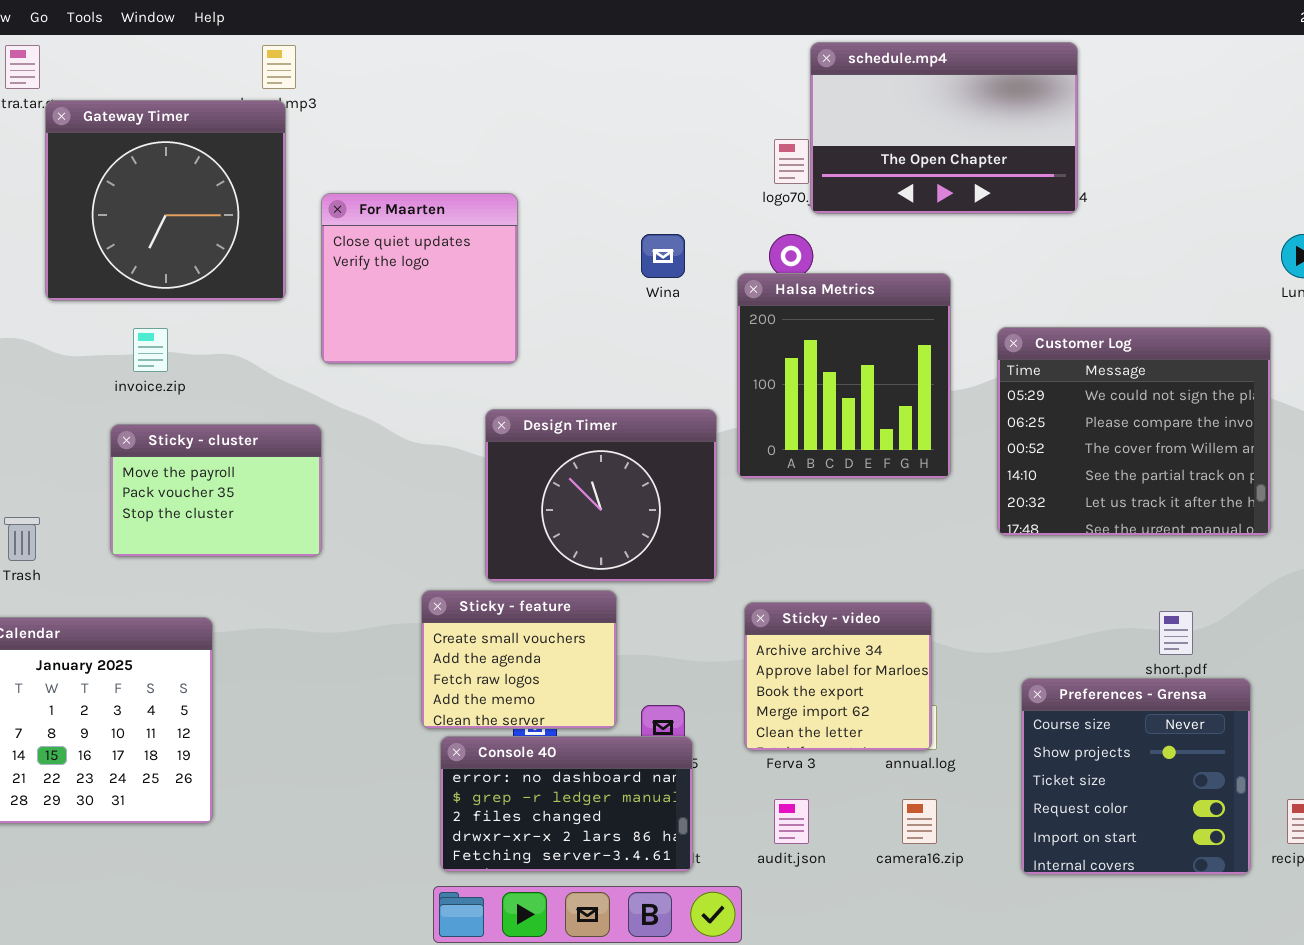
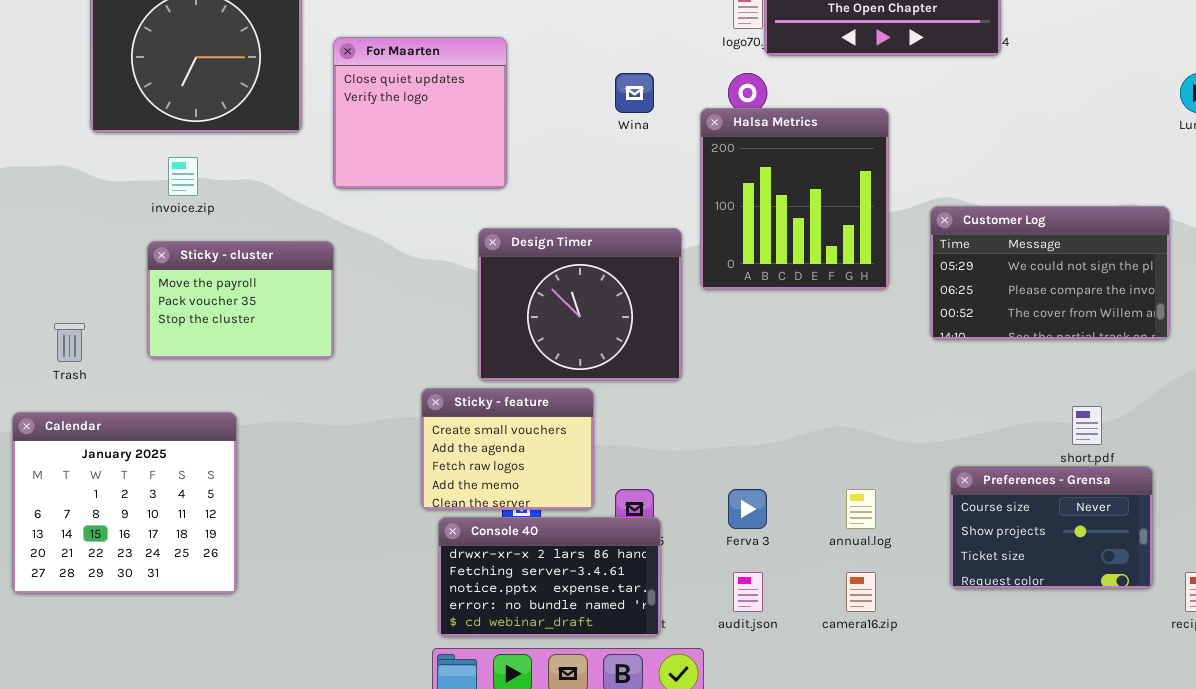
Customer Log: [997,327,1271,536] -> [930,206,1170,340], resized
Sticky - video: [744,602,932,751] -> none, closed
Preferences - Grensa: [1021,678,1251,875] -> [950,466,1153,589], resized
Console 40: [440,736,693,872] -> [438,517,661,637], scrolled down 3 rows

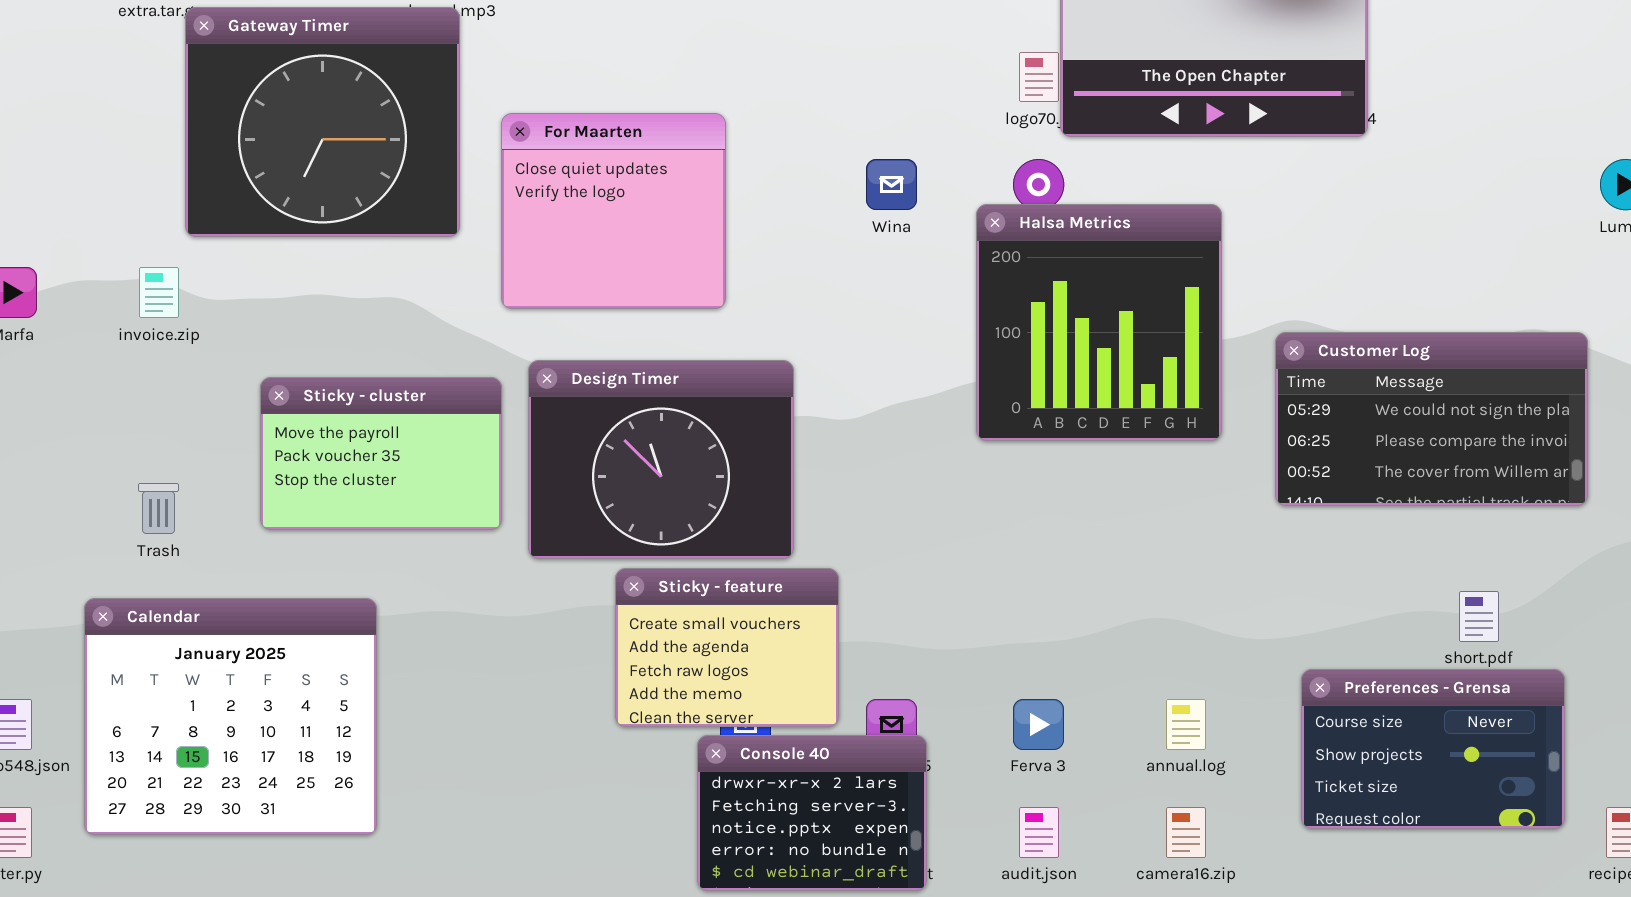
invoice.zip: [168,157,198,196] -> [139,267,179,318], moved
Design Timer: [478,228,682,381] -> [528,360,794,559], moved
Console 40: [438,517,661,637] -> [697,735,927,891], resized

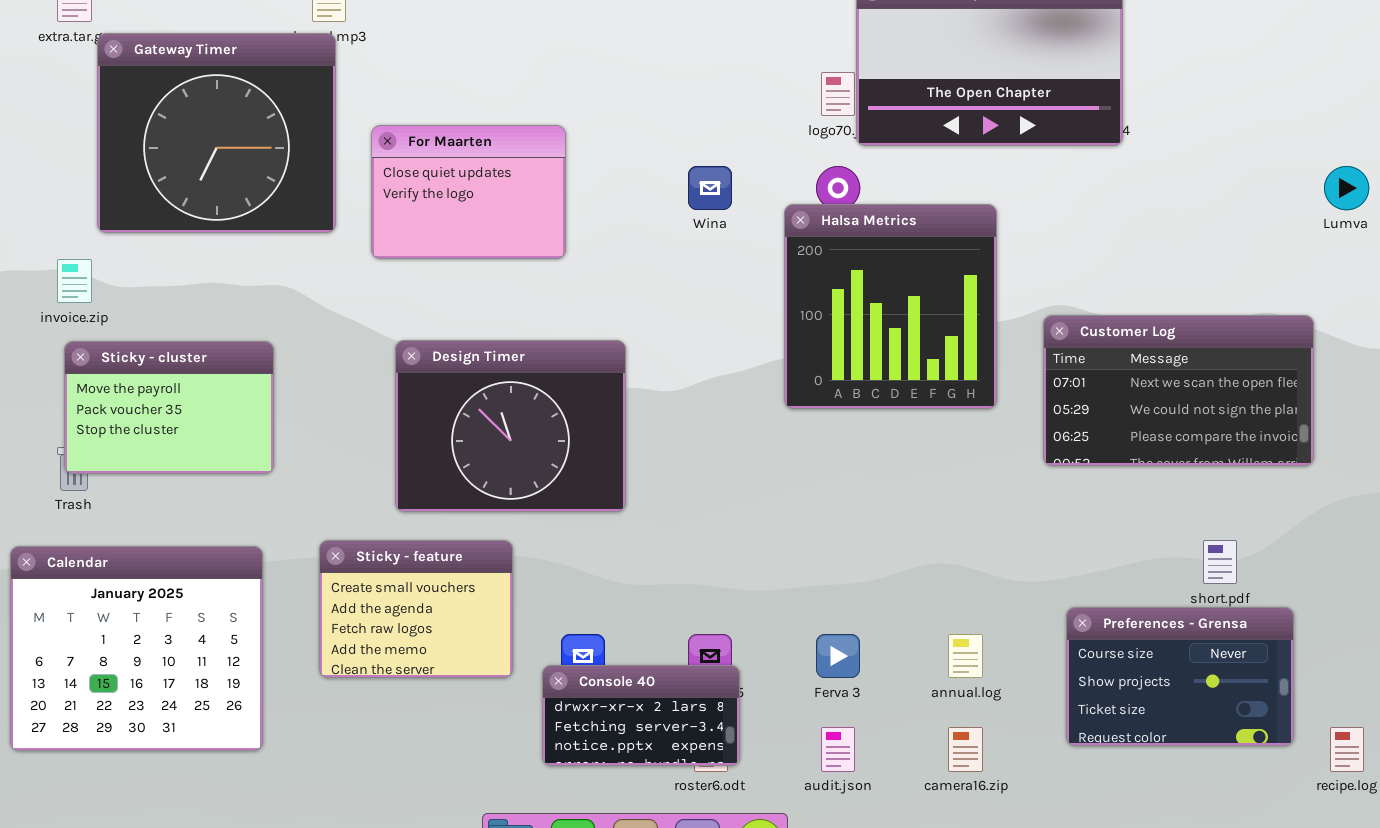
For Maarten: [501,113,726,309] -> [371,125,566,259], resized
Customer Log: [1275,332,1588,506] -> [1043,315,1314,466], scrolled up 1 row
Sticky - cluster: [260,377,502,530] -> [64,341,274,474], moved
Sticky - feature: [615,568,839,727] -> [319,540,513,678], moved
Console 40: [697,735,927,891] -> [542,665,740,766], resized

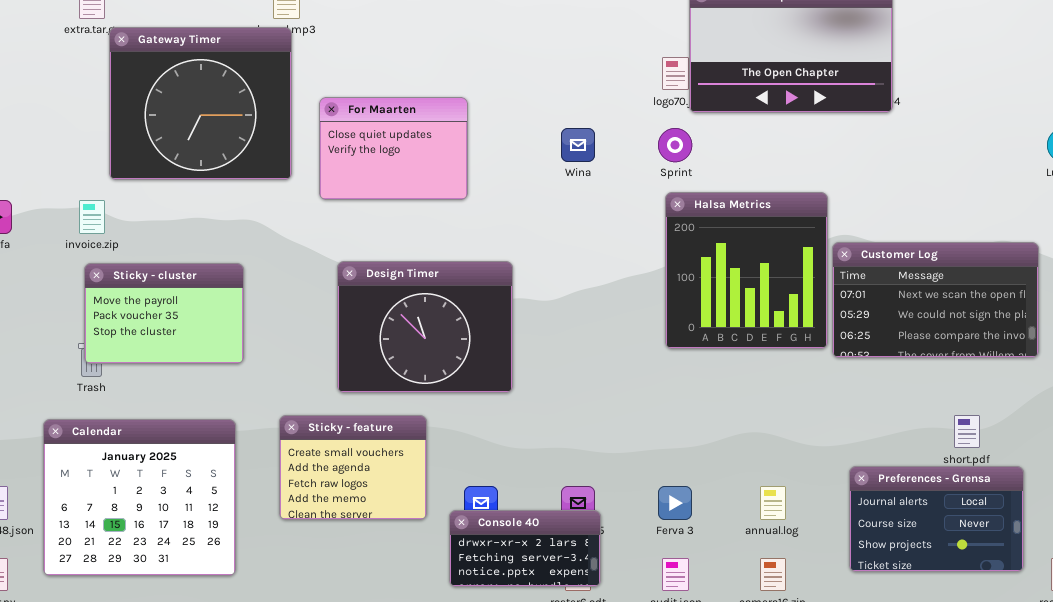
Halsa Metrics: [784,204,997,409] -> [665,192,828,349], moved
Preferences - Grensa: [1066,607,1294,746] -> [849,466,1024,572], scrolled up 1 row

